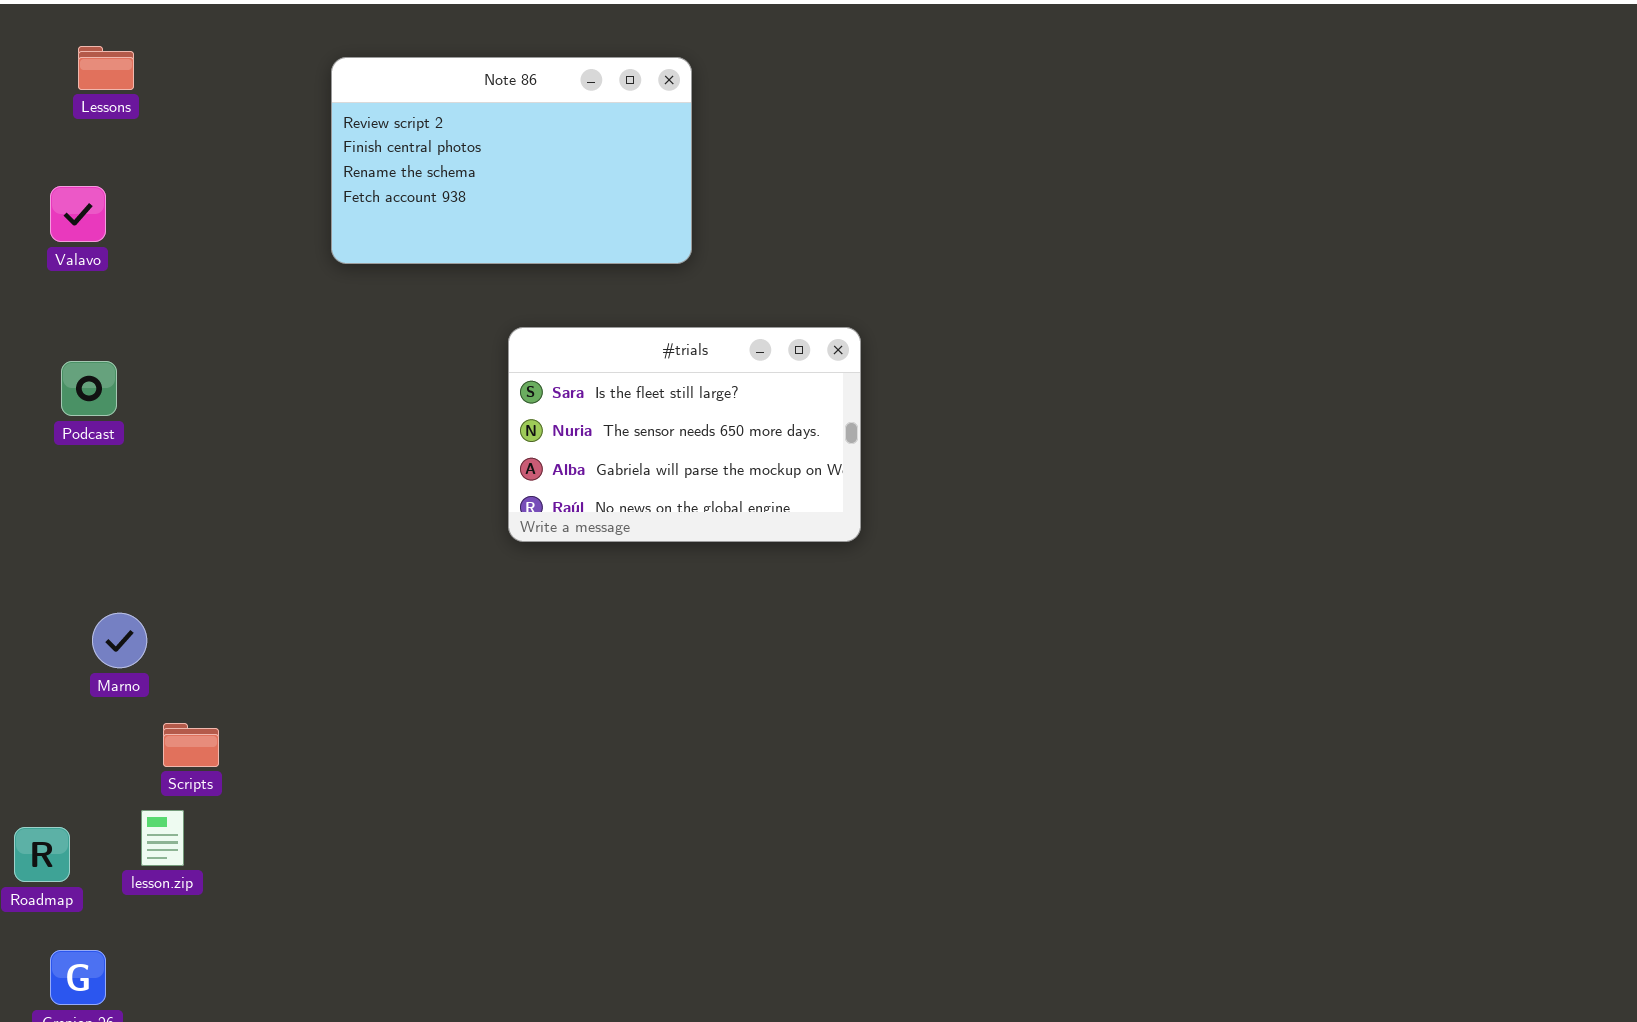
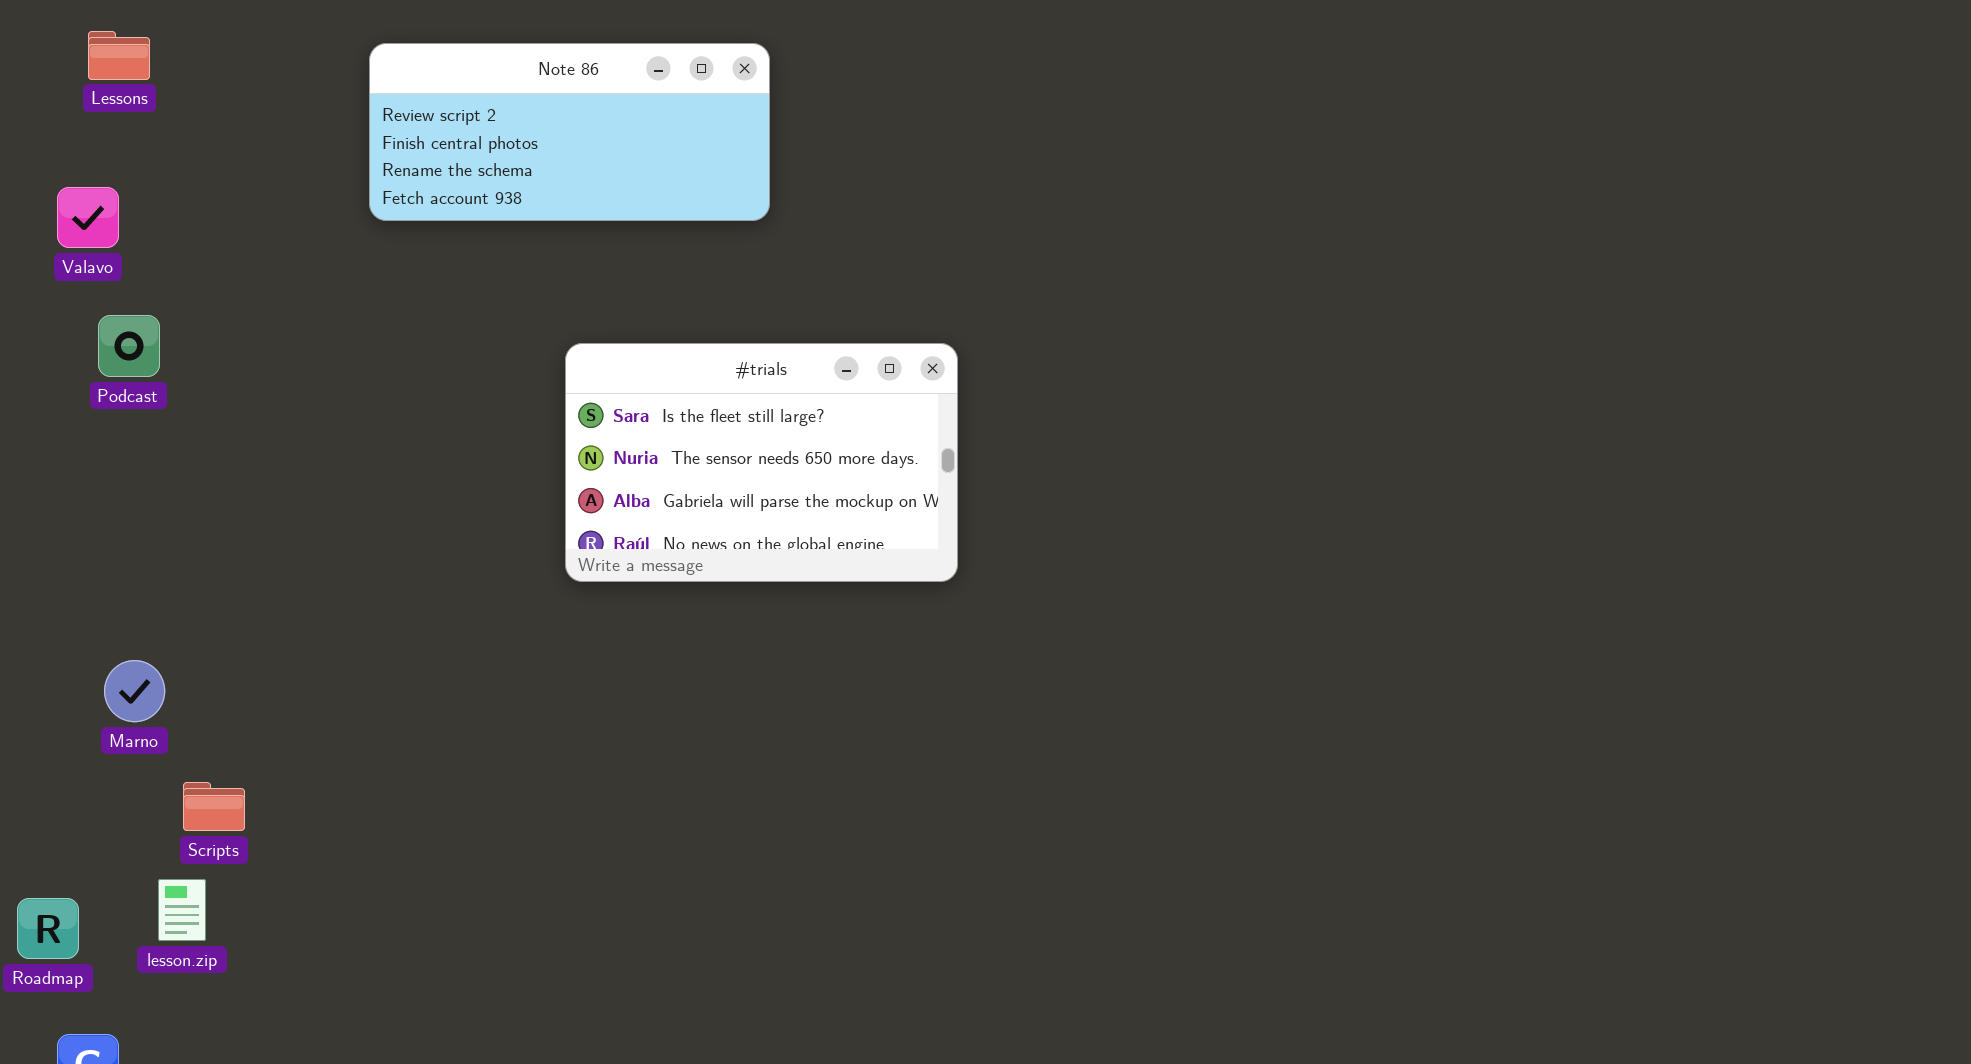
Note 86: [331,57,692,264] -> [369,43,770,221], resized
Podcast: [61,361,117,416] -> [98,315,160,377], moved

